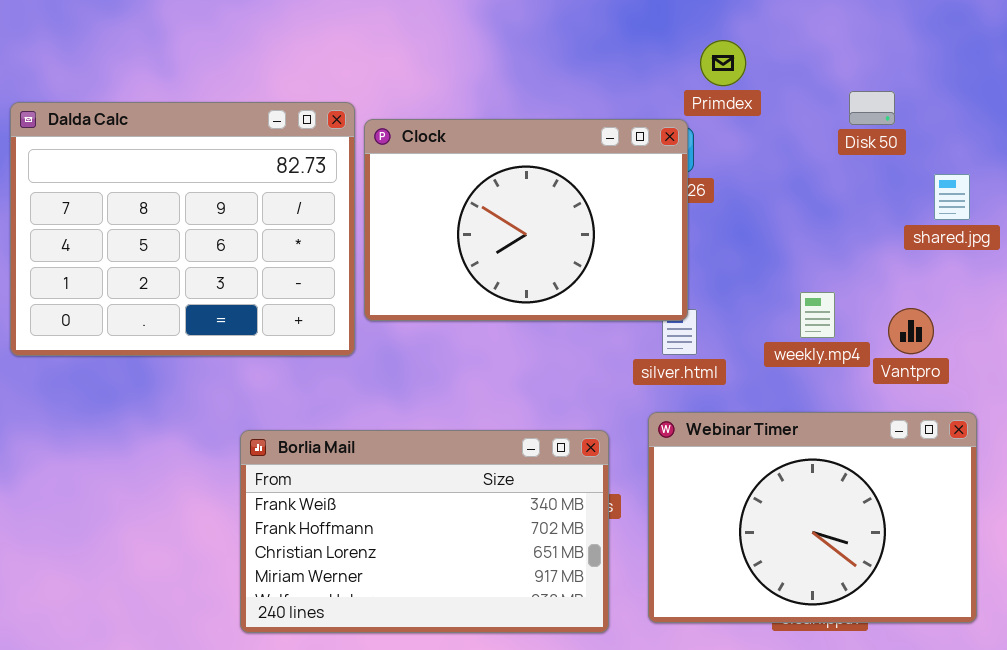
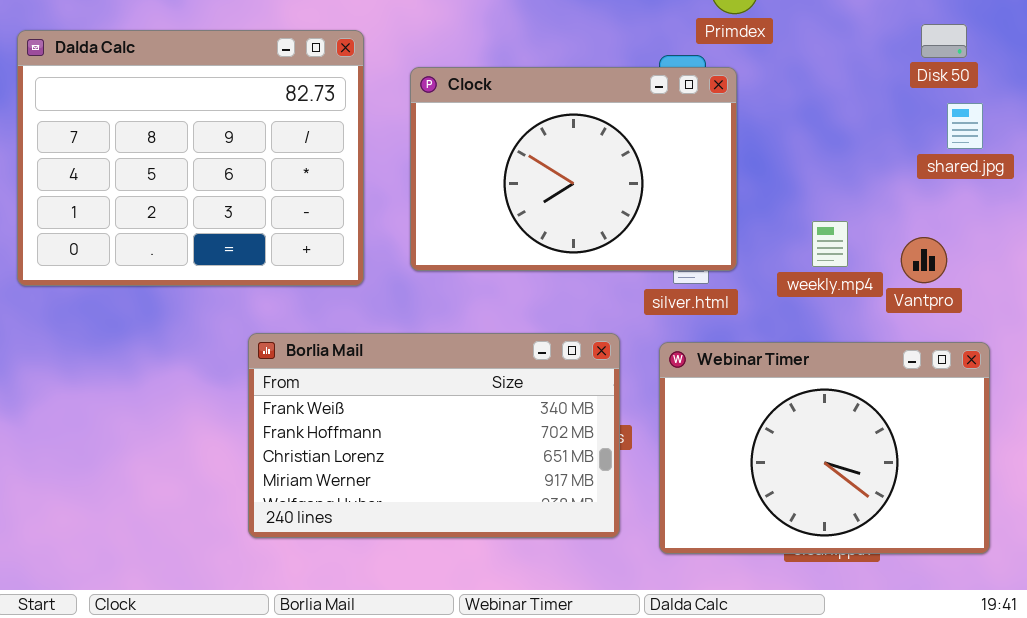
Disk 50: [849,91,895,125] -> [921,24,967,58], moved
Clock: [364,119,688,321] -> [410,67,737,271], moved
Borlia Mail: [240,430,609,633] -> [248,333,620,538], moved

